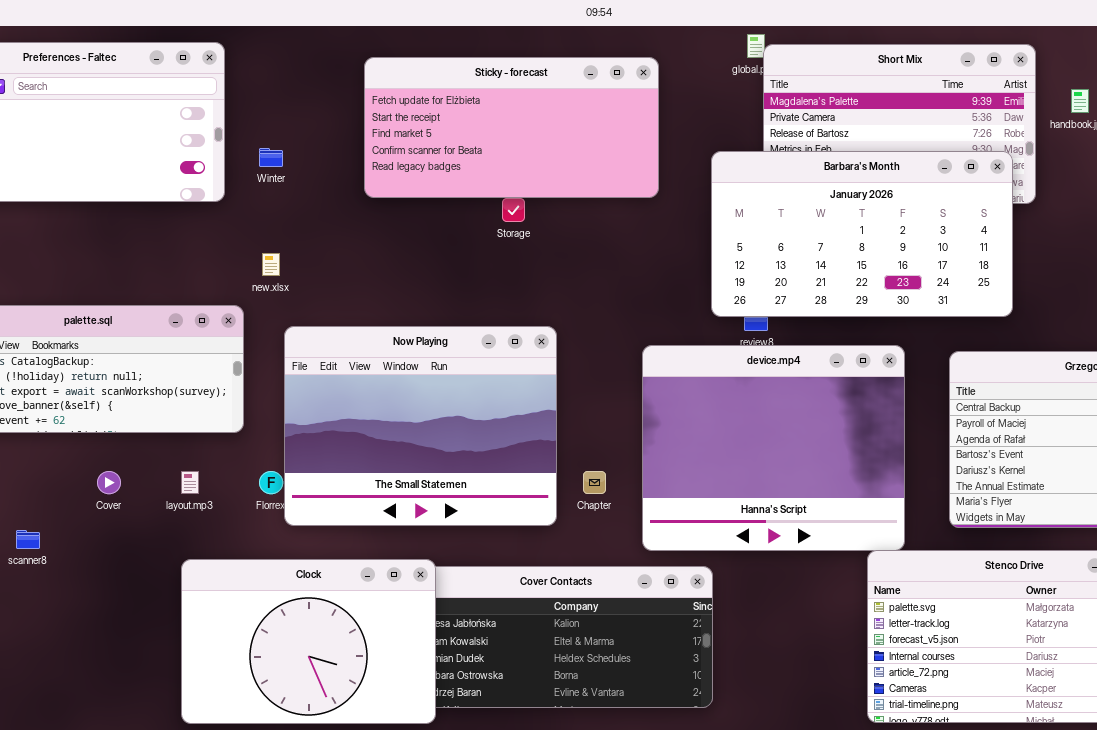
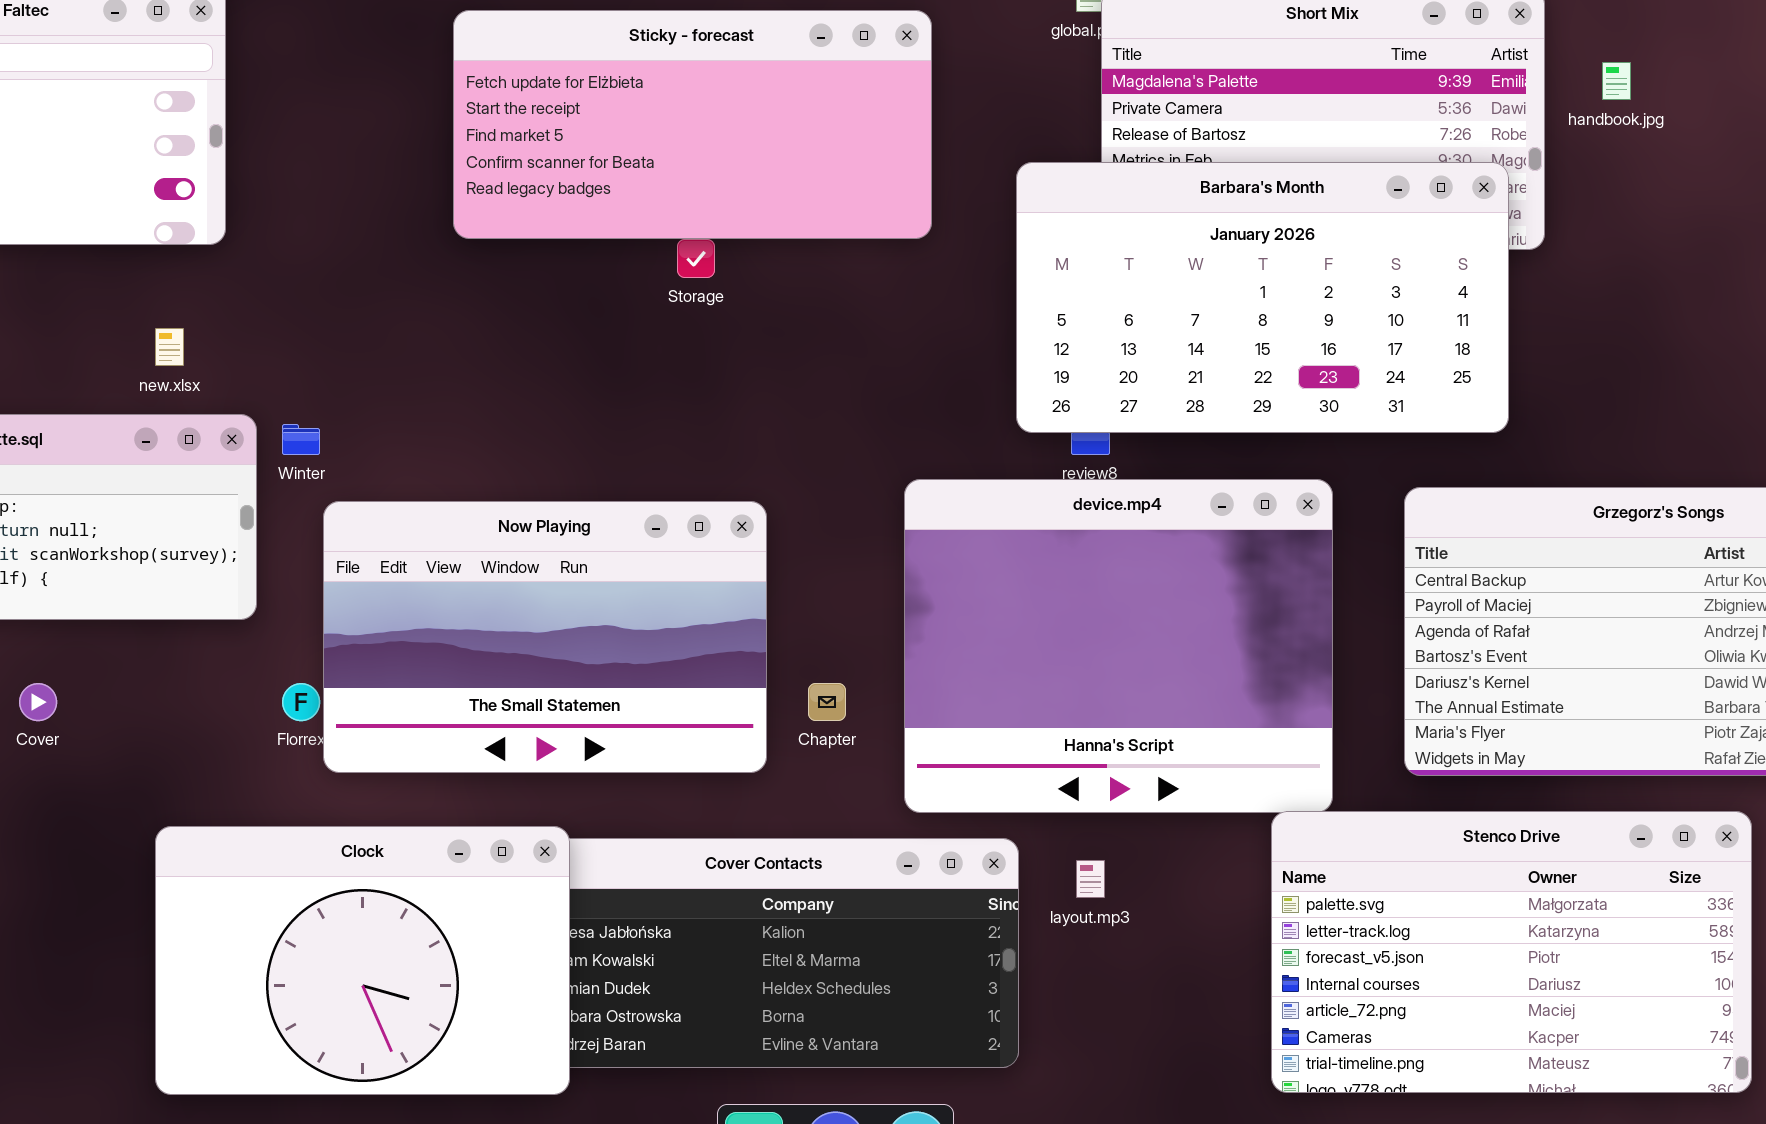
Winter: [259,148,283,167] -> [282,424,320,455], moved
new.xlsx: [262,253,280,276] -> [155,328,184,366], moved
Now Playing: [284,326,557,526] -> [323,501,767,773], resized
layout.mp3: [181,471,199,494] -> [1076,860,1105,898], moved

